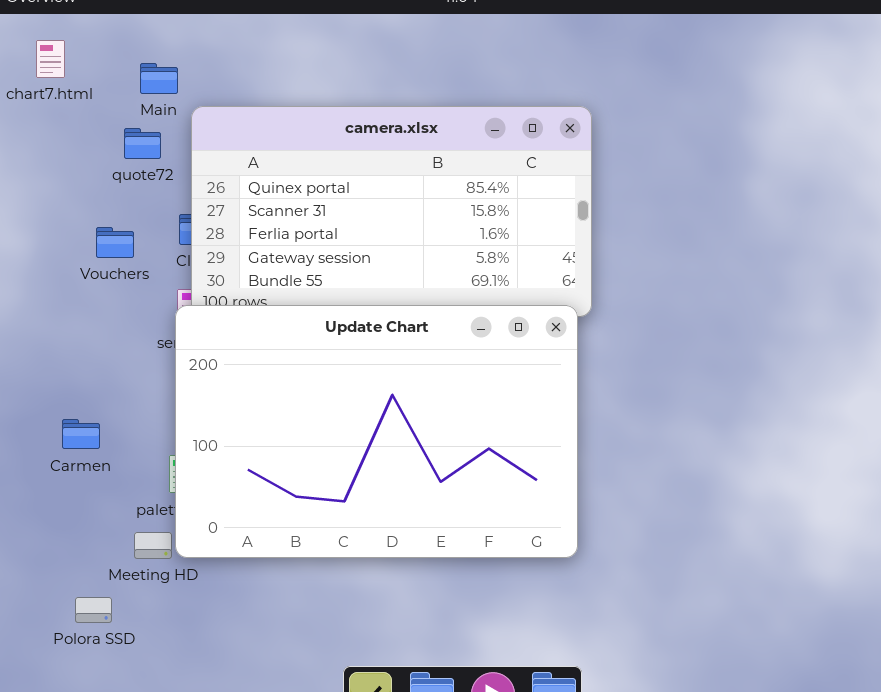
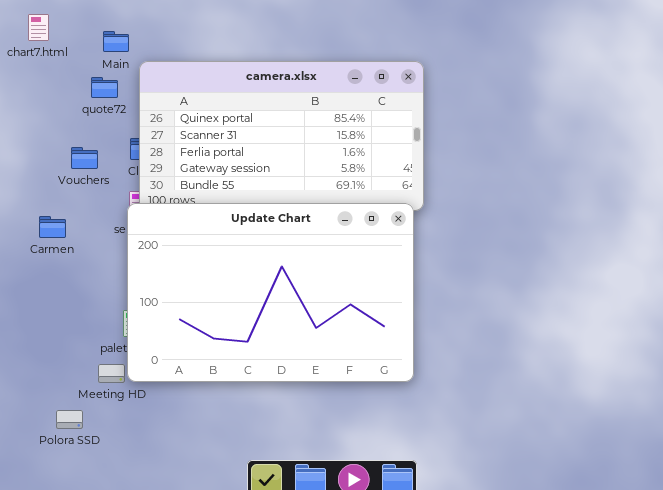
Carmen: [62,419,100,449] -> [39,216,66,238], moved

